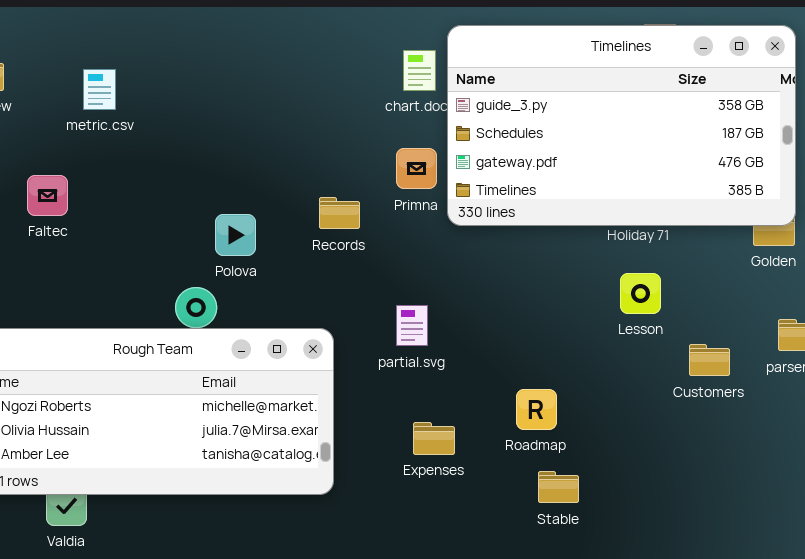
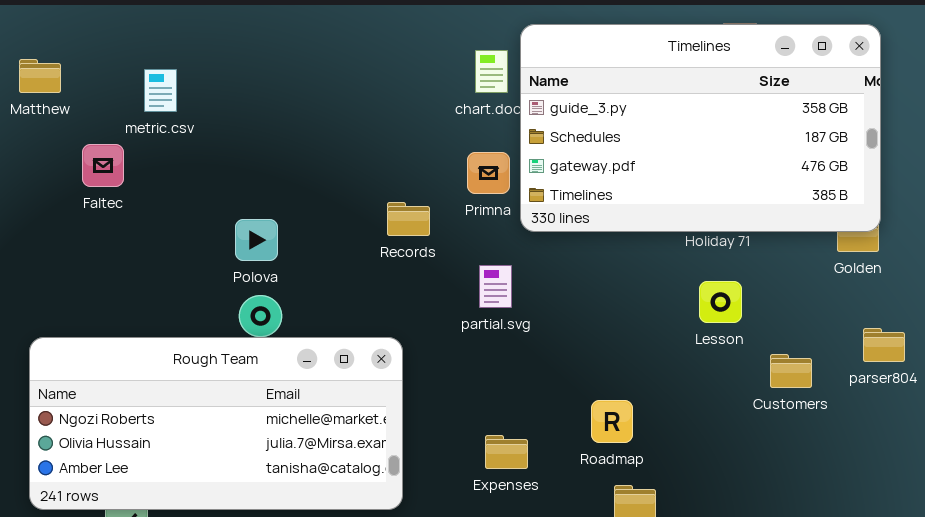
Faltec: [27,175,68,216] -> [82,144,124,187], moved
Polova: [215,214,256,256] -> [235,219,278,261], moved
partial.svg: [396,305,428,346] -> [479,265,512,308], moved

